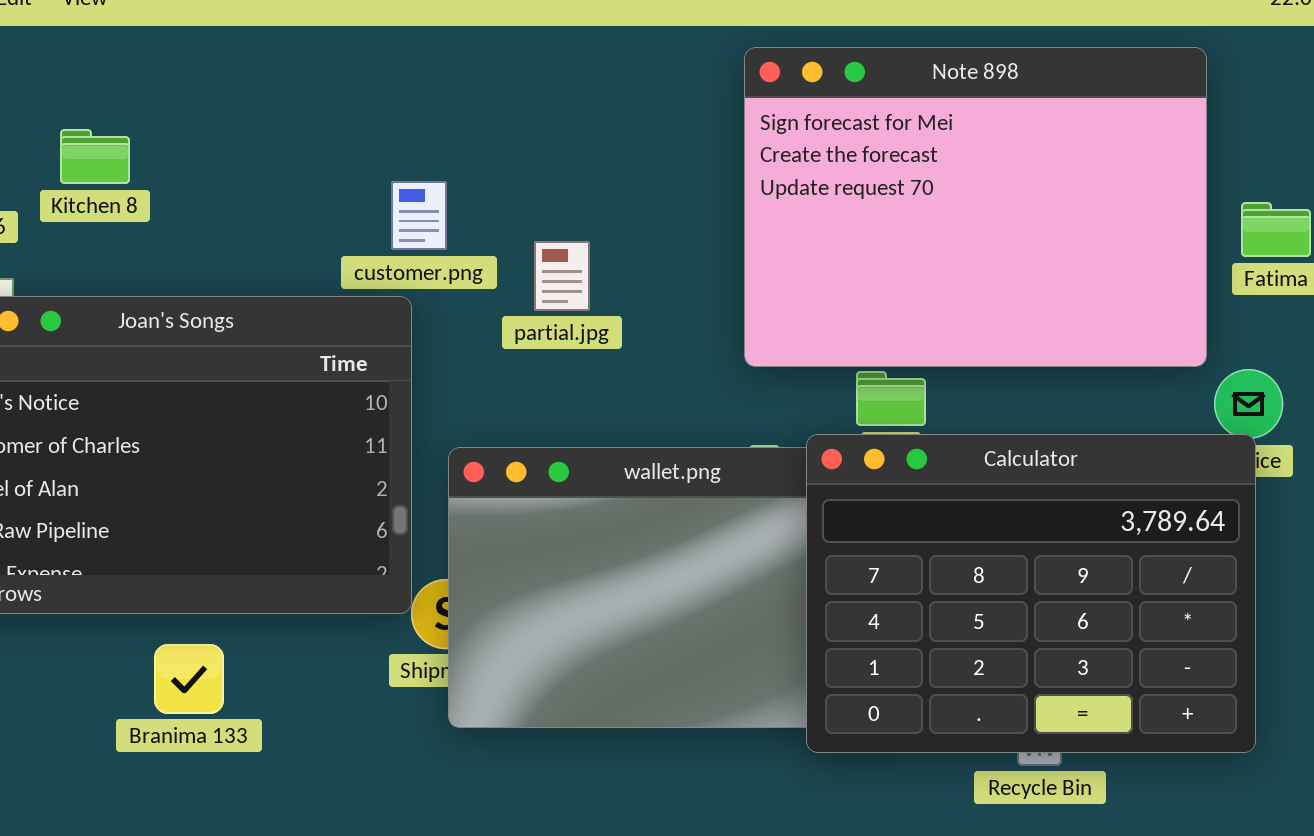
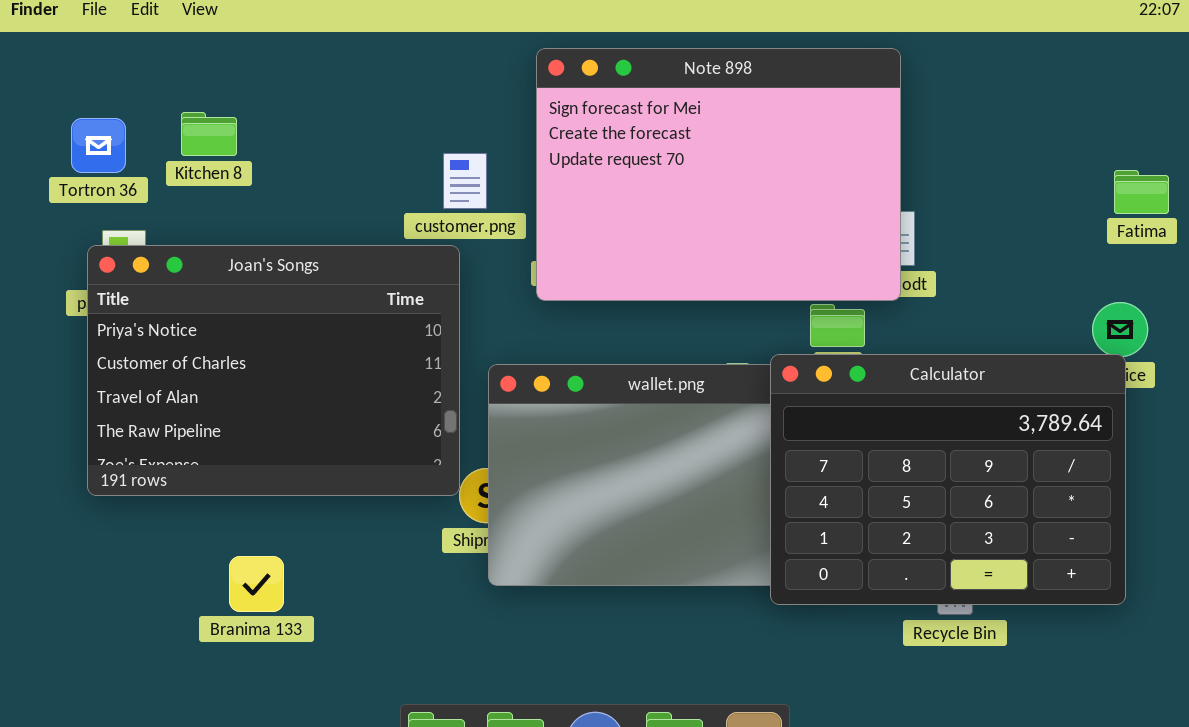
Note 898: [744,47,1207,367] -> [536,48,901,301], moved
Branima 133: [154,644,224,714] -> [229,556,284,612], moved

